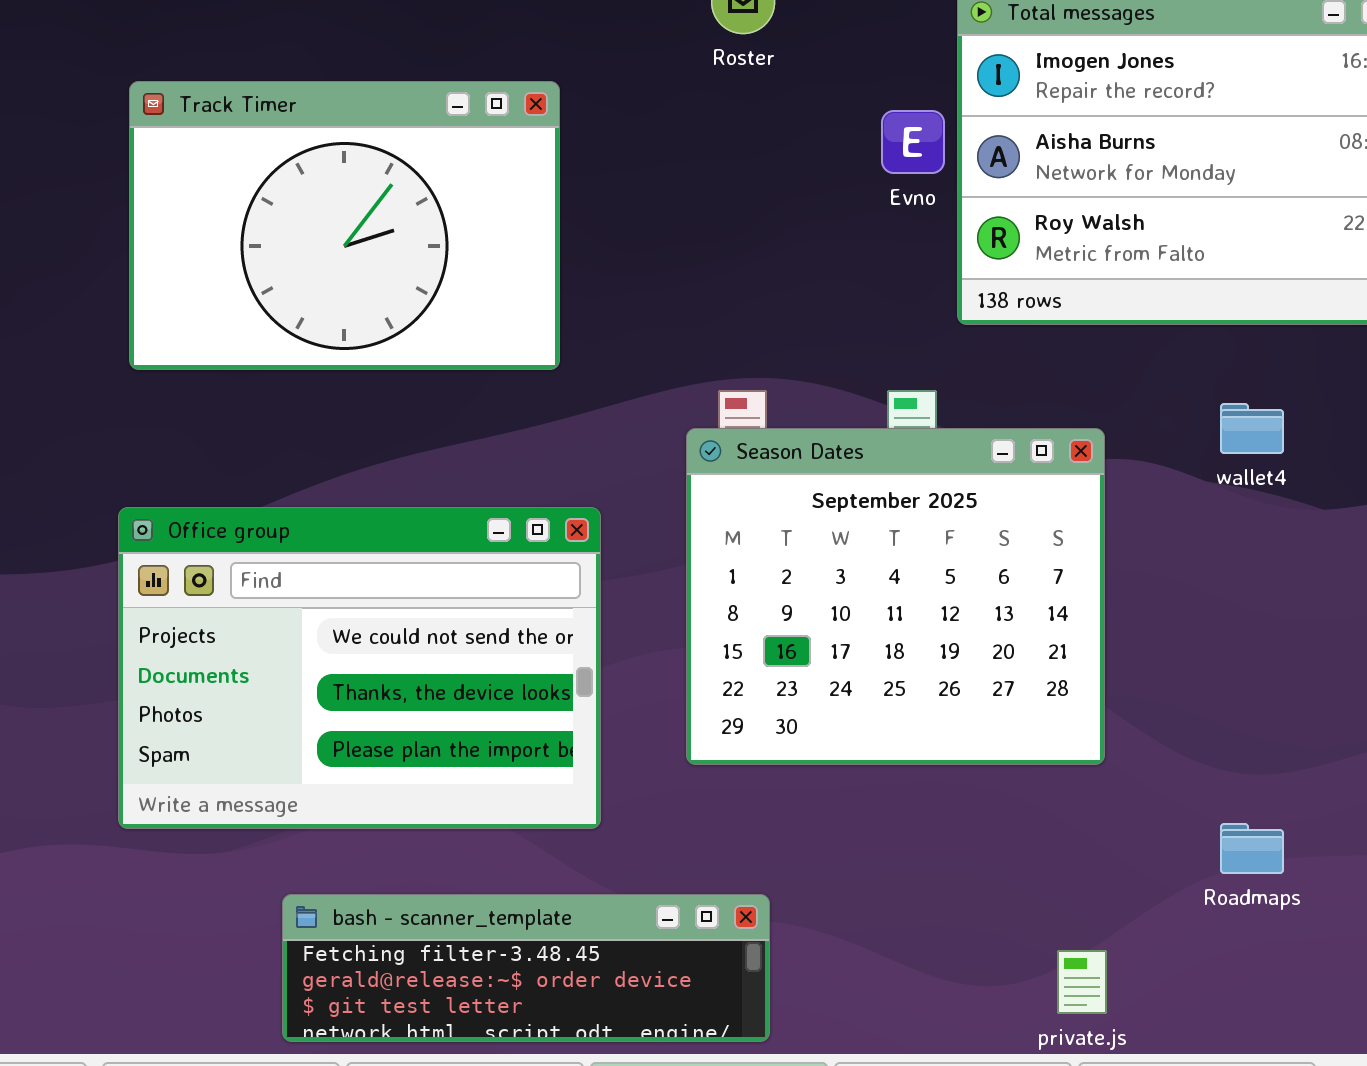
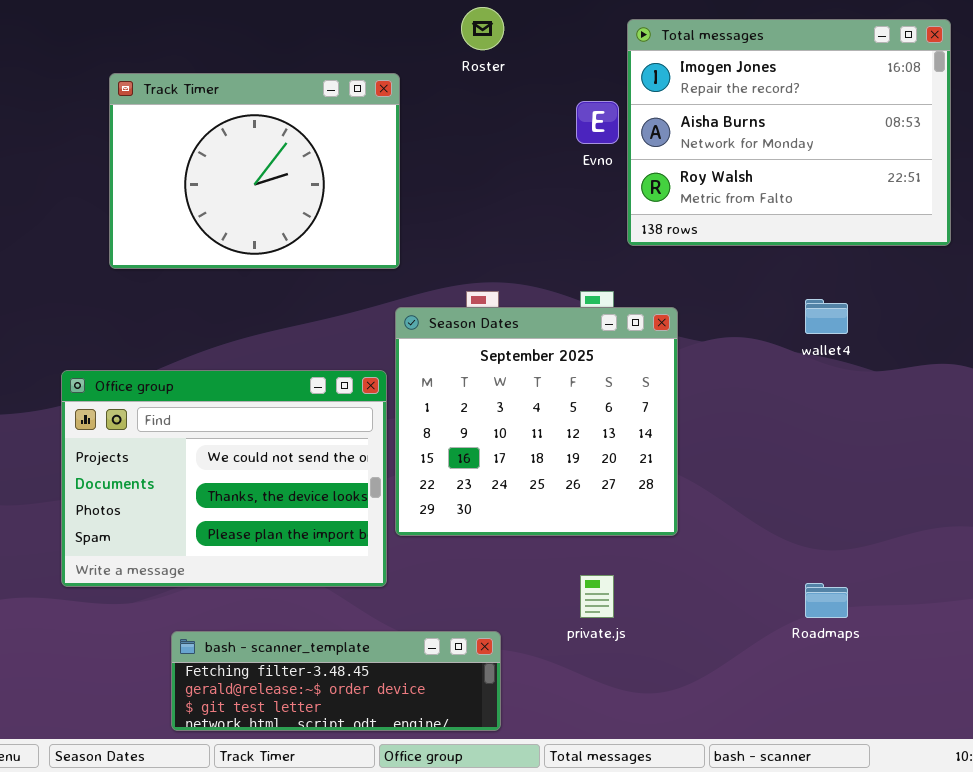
Track Timer: [129,81,560,370] -> [109,73,400,269], moved
Season Dates: [686,428,1105,765] -> [395,307,678,536], moved
private.js: [1057,950,1107,1014] -> [580,575,614,618], moved

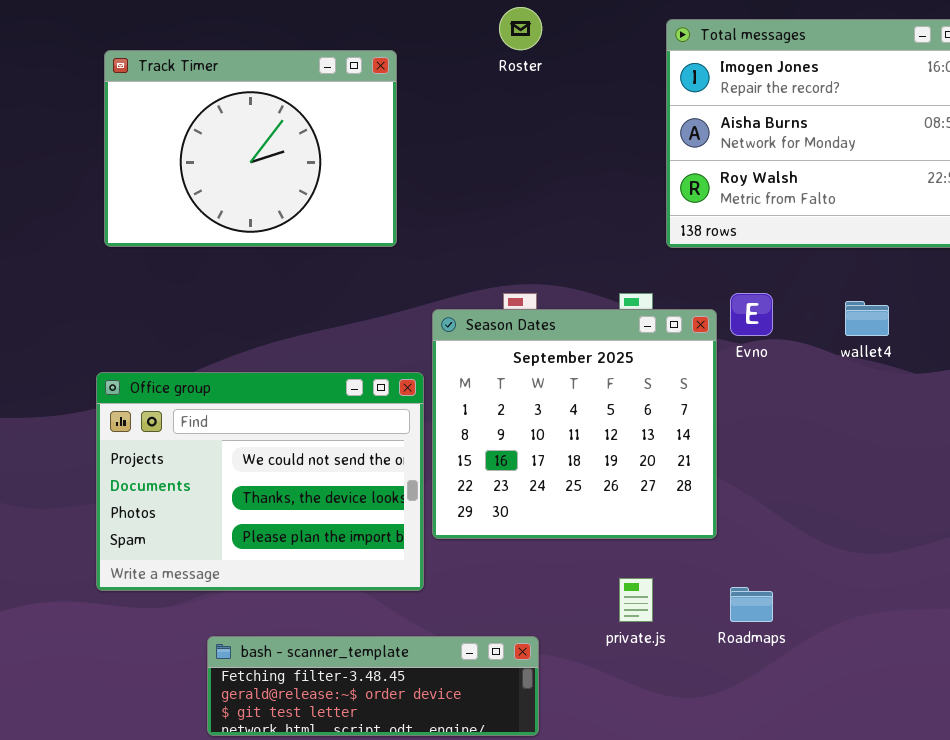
Track Timer: [109,73,400,269] -> [104,50,397,247], moved
Evno: [576,101,619,144] -> [730,293,773,336], moved
Roadmaps: [805,583,848,618] -> [730,587,773,622], moved

